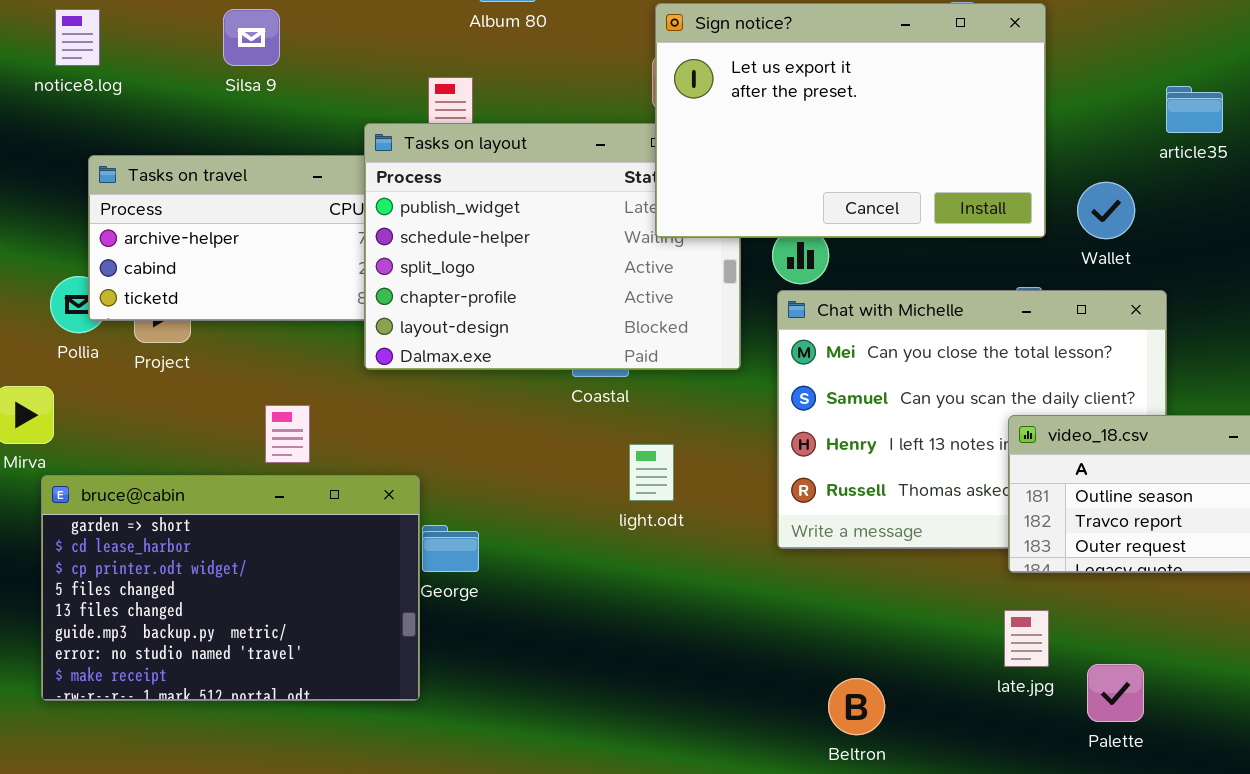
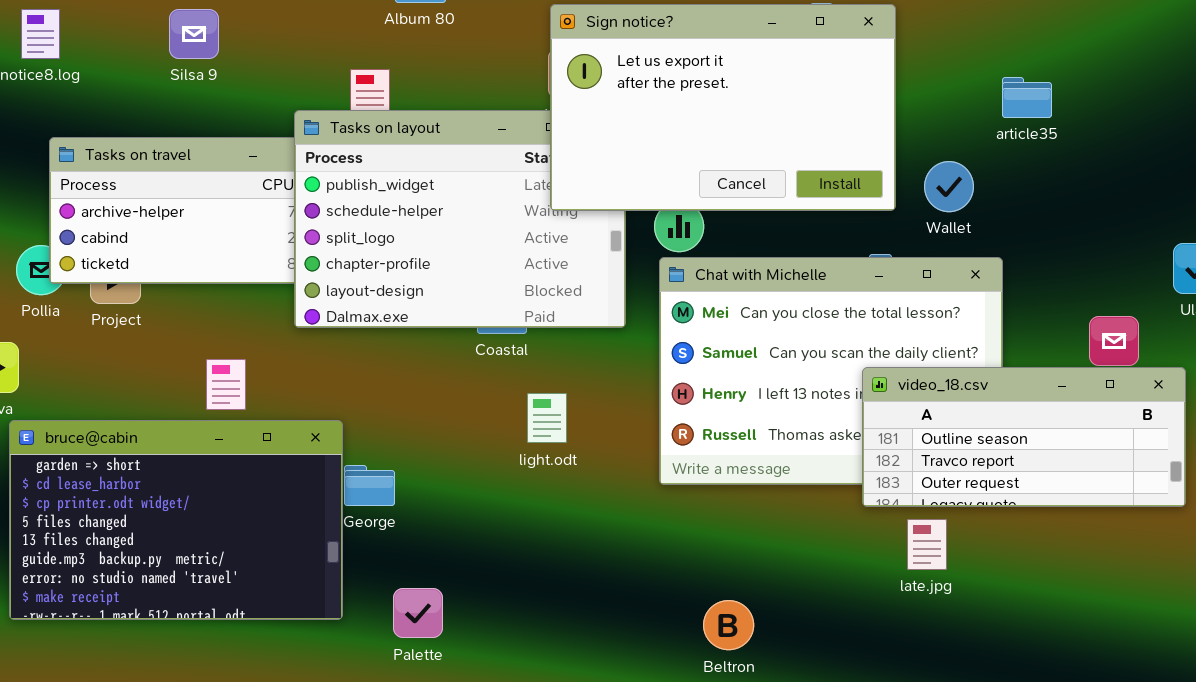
late.jpg: [1004,610,1049,667] -> [907,519,947,570], moved
Palette: [1087,664,1144,722] -> [393,588,443,638], moved

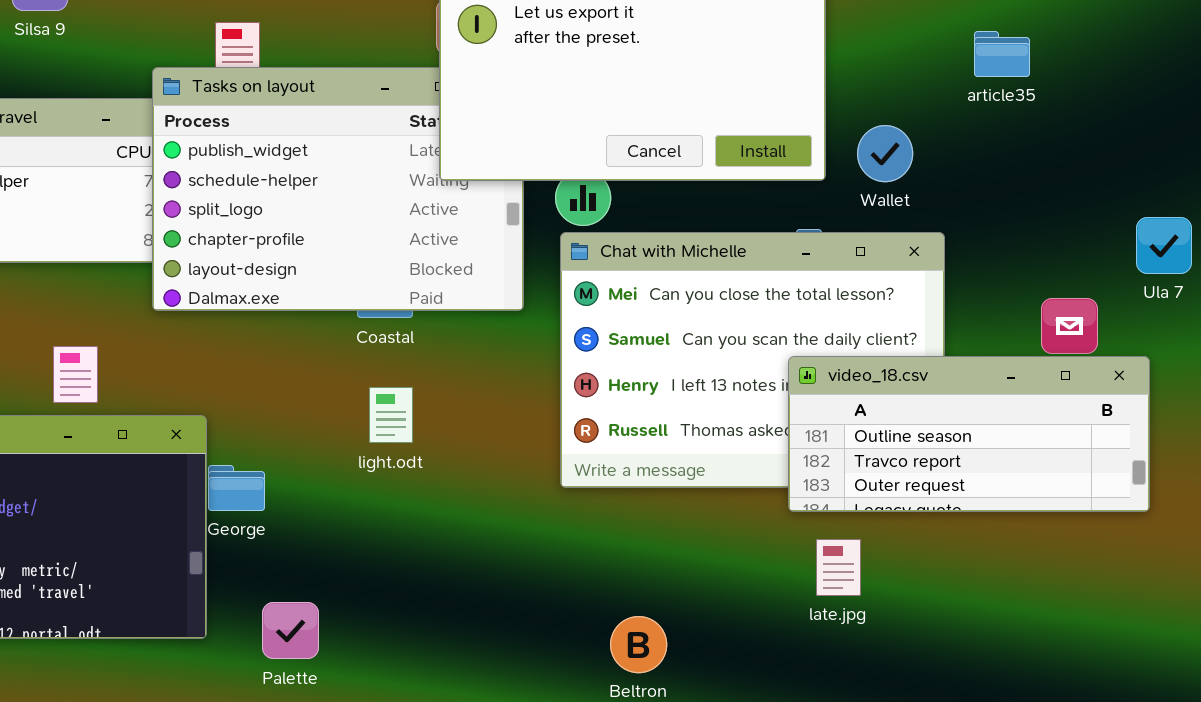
article35: [1002,77,1052,118] -> [974,31,1030,77], moved
light.odt: [527,393,567,443] -> [369,387,413,443], moved
late.jpg: [907,519,947,570] -> [816,539,861,596], moved

